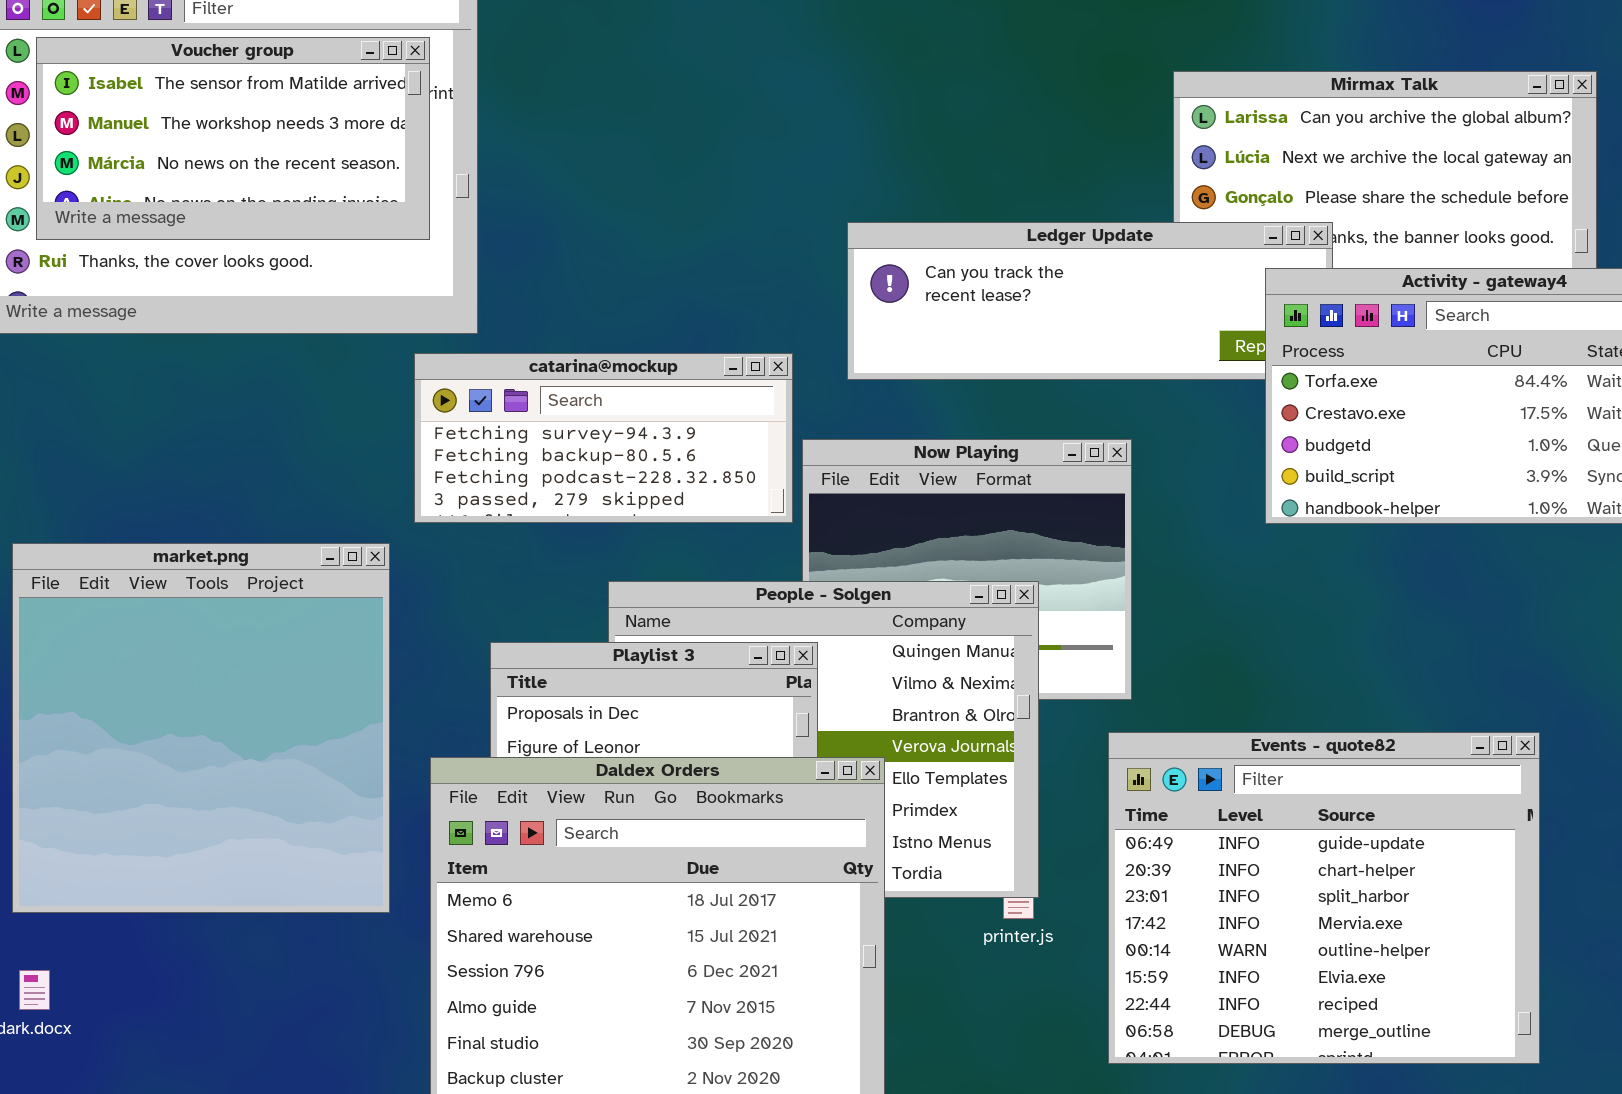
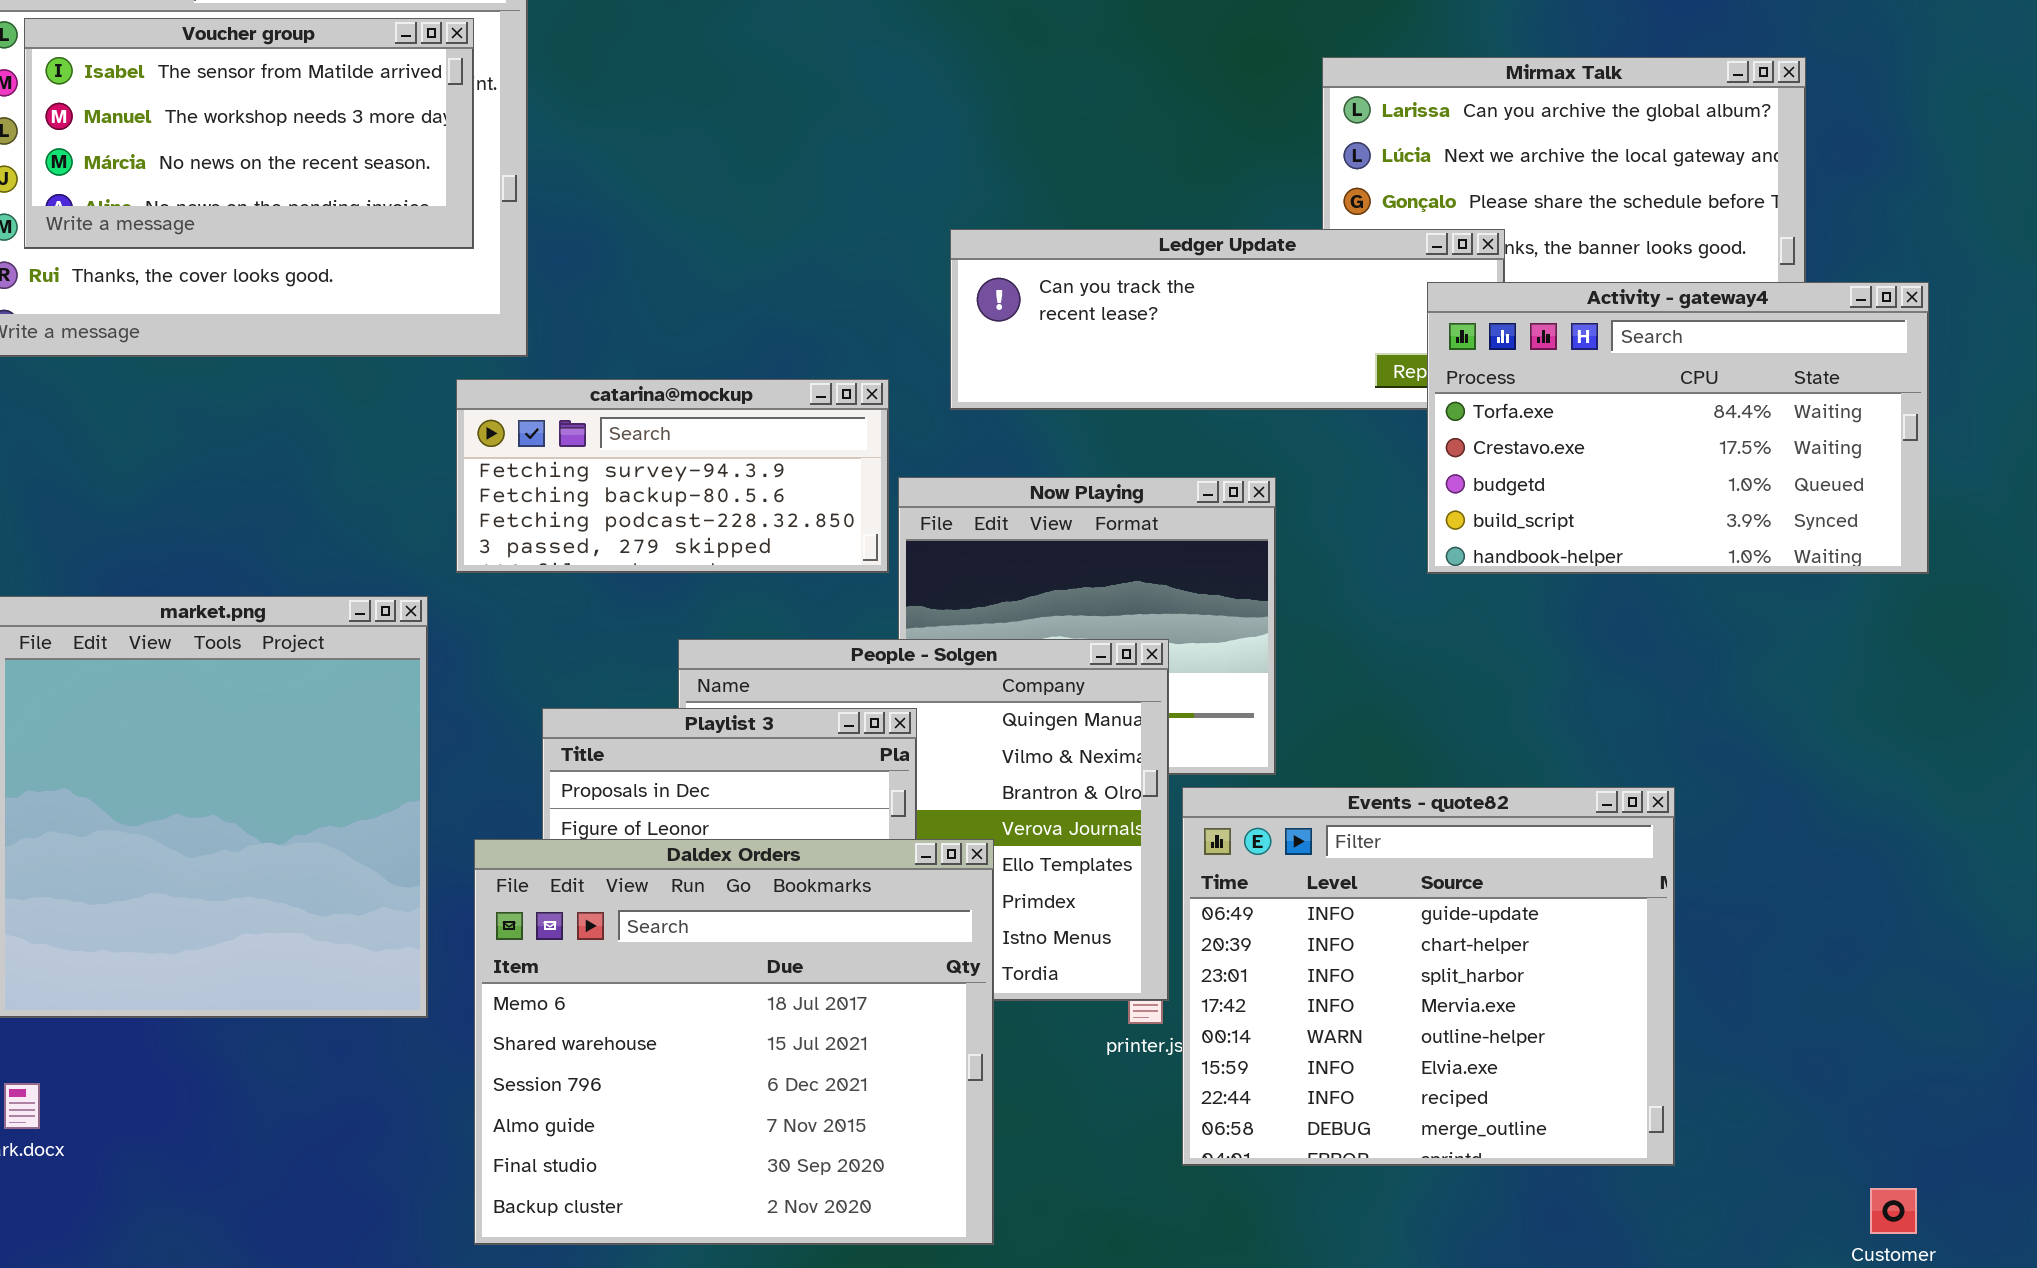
Events - quote82: [1108,732,1540,1064] -> [1182,787,1675,1166], moved

